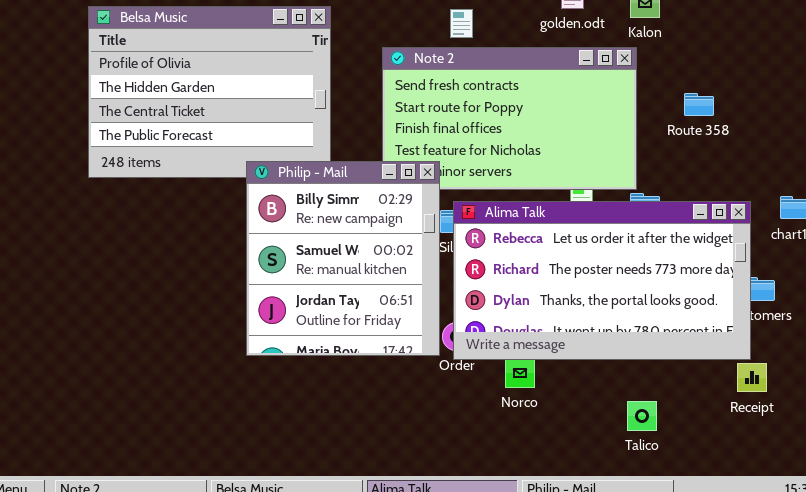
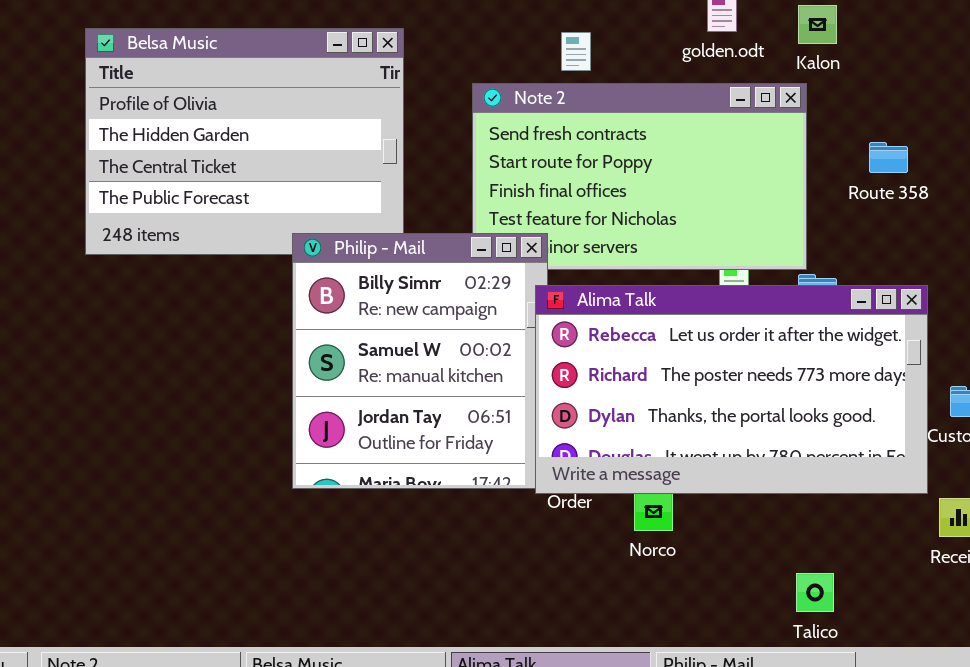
Alima Talk: [453,201,751,360] -> [535,285,928,494], moved
Talico: [627,401,657,431] -> [796,573,834,612], moved

